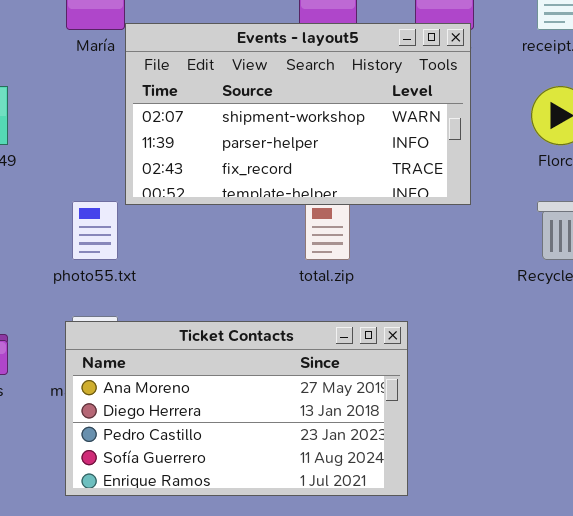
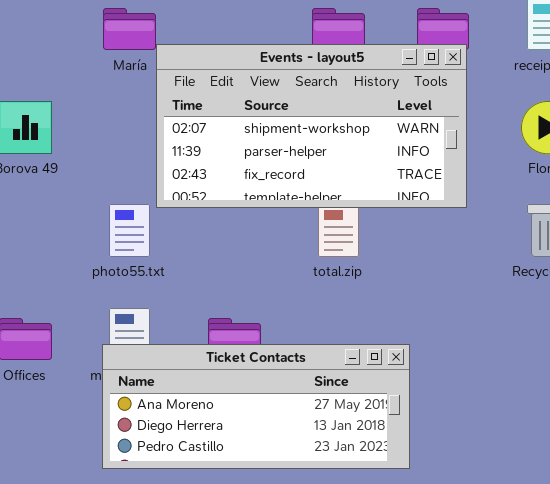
Ticket Contacts: [65,321,408,496] -> [102,344,410,469], resized

